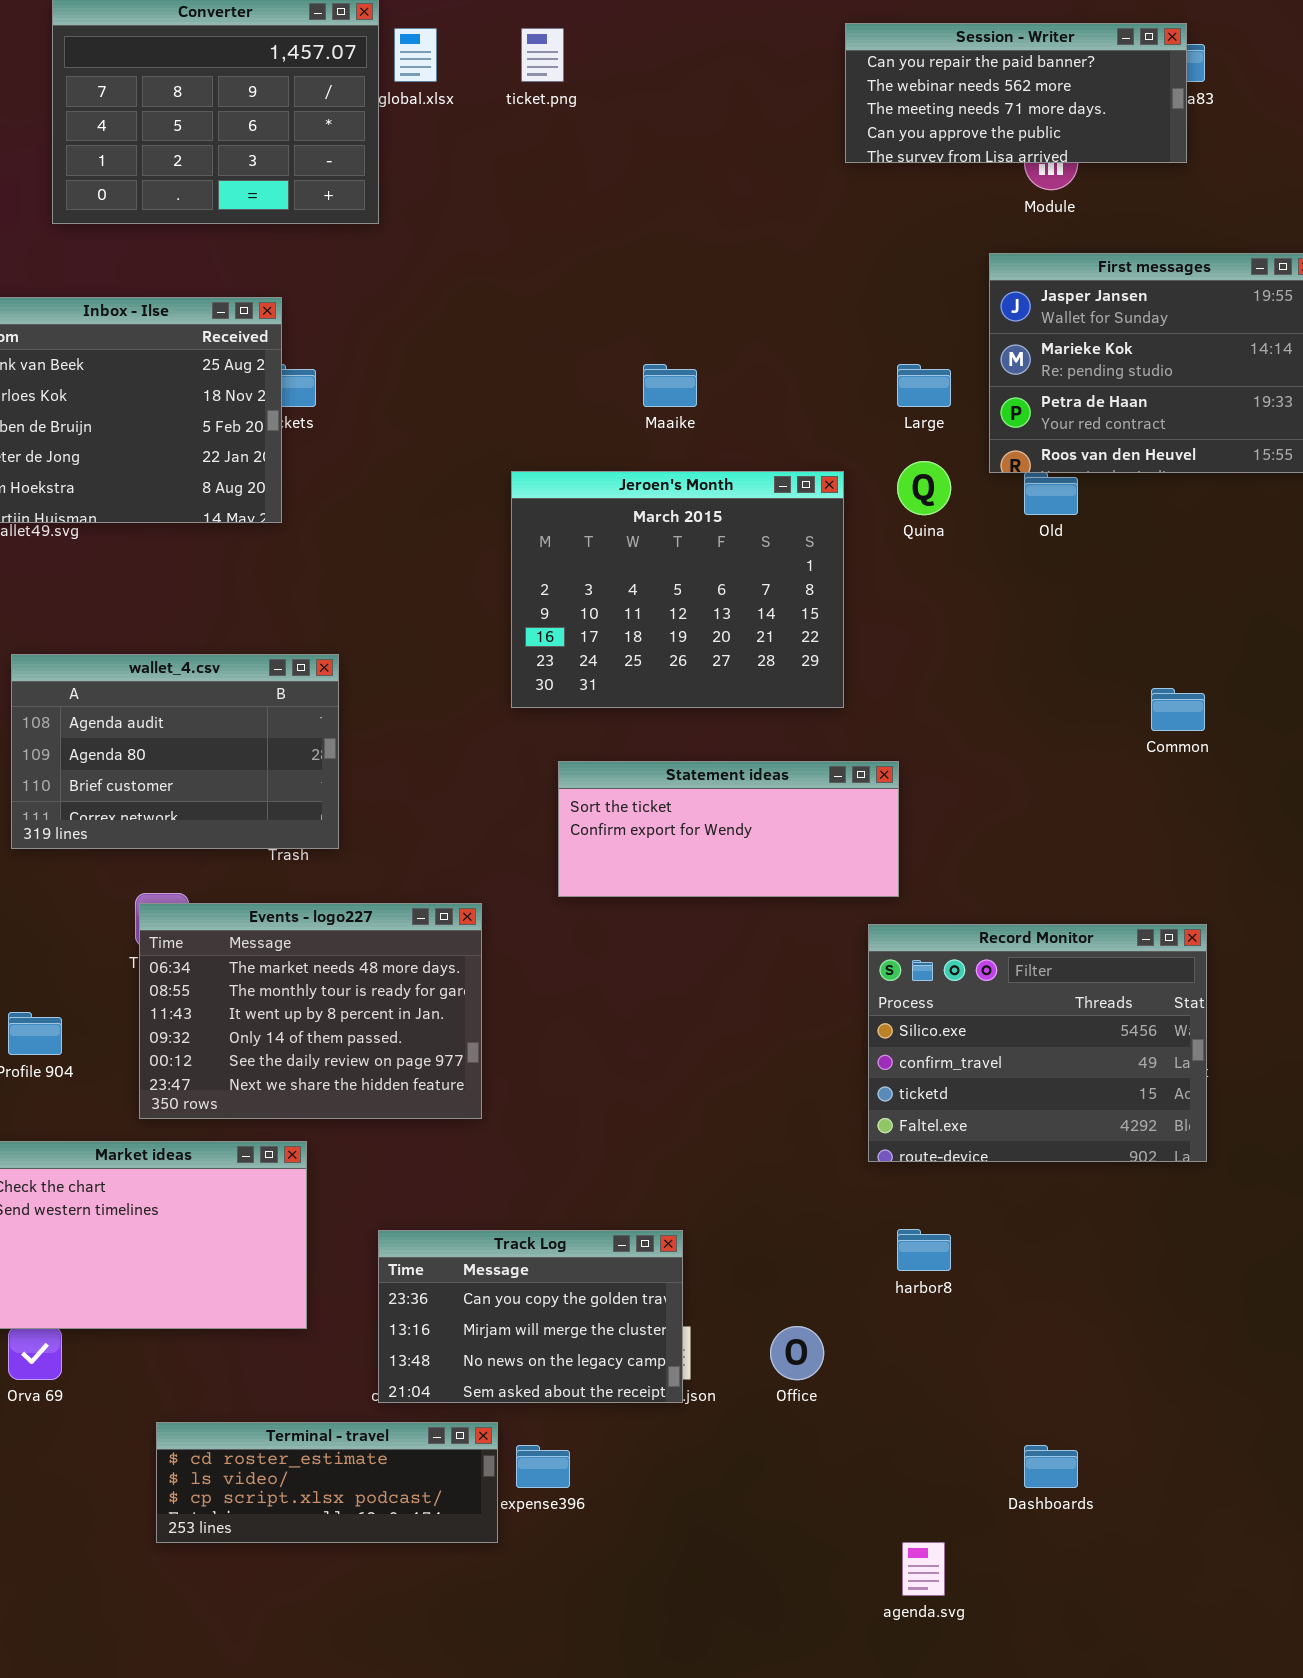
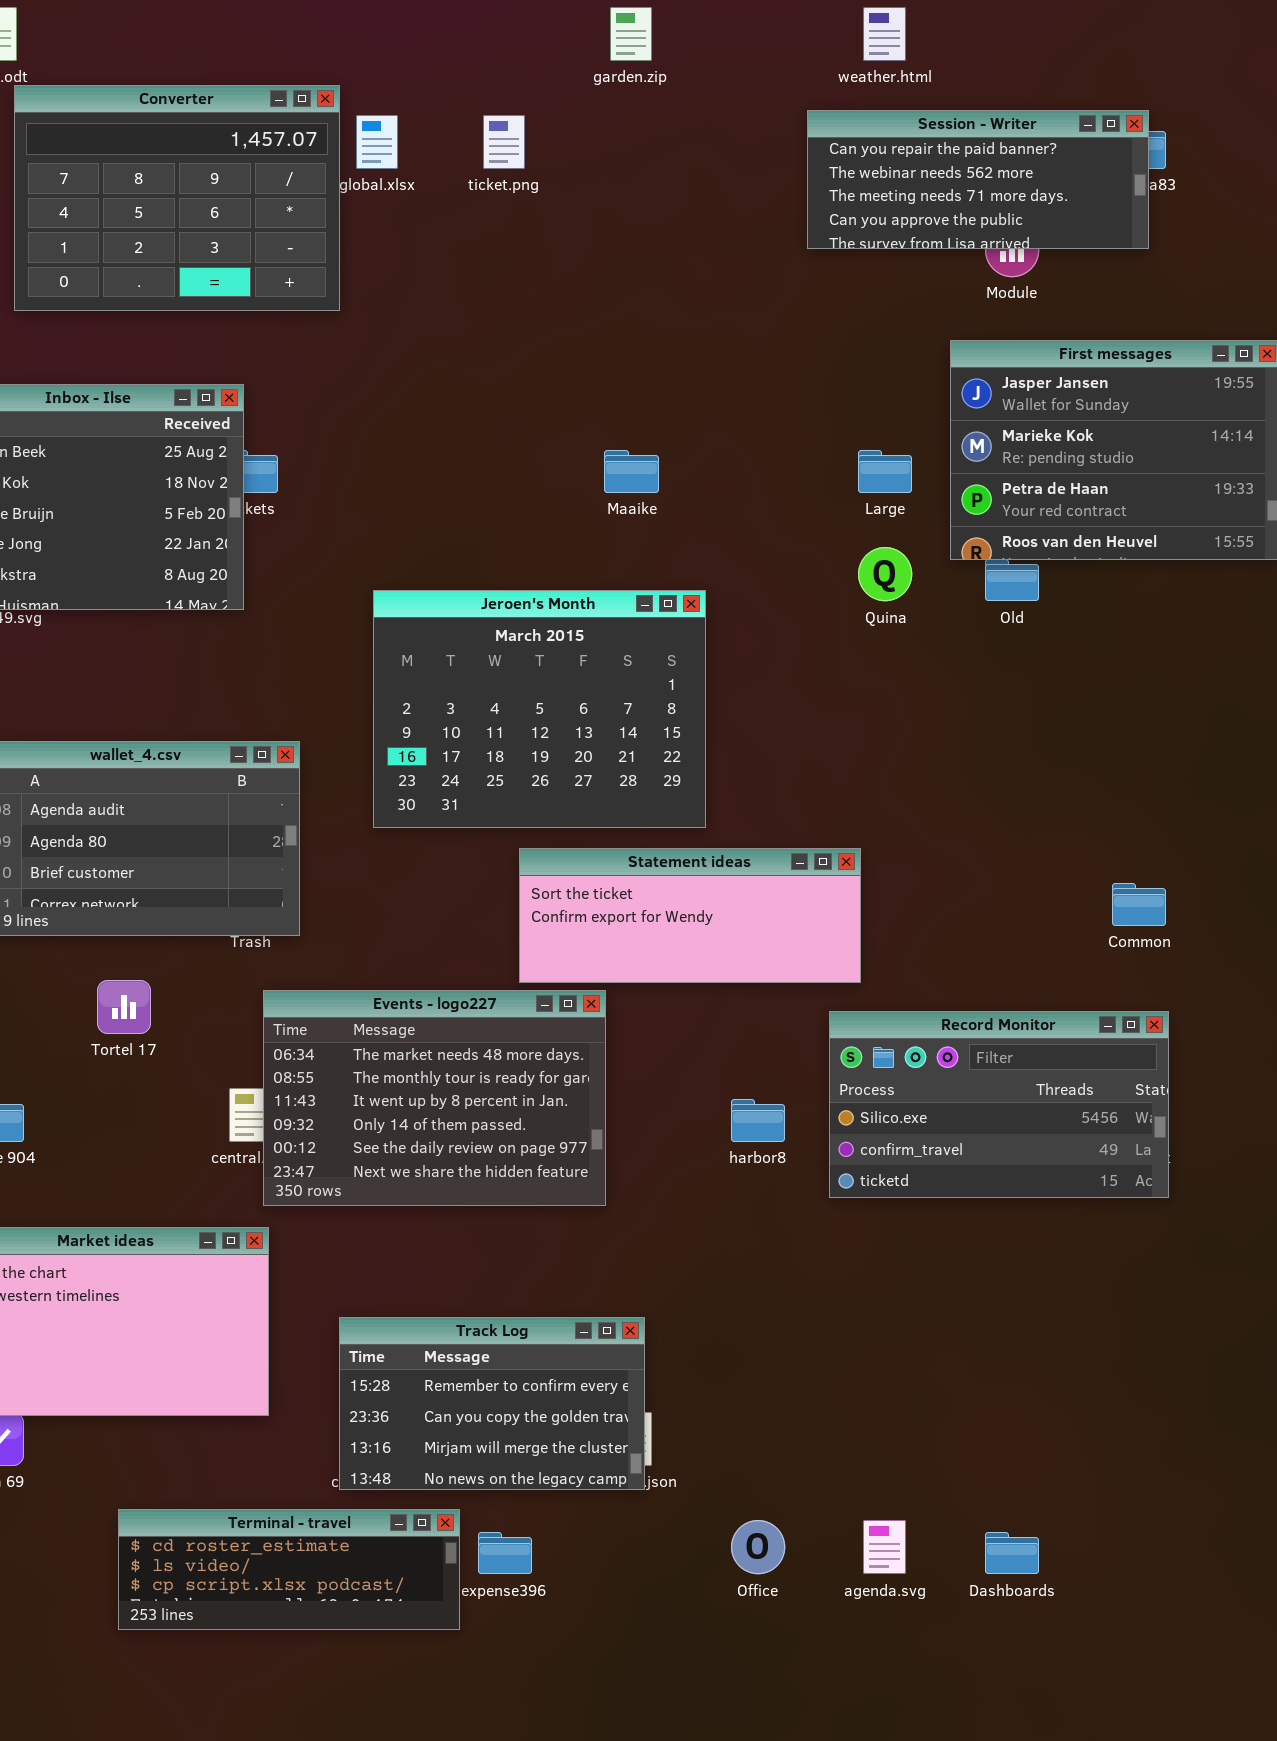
Jeroen's Month: [511,471,844,708] -> [373,590,706,828], moved
Common: [1151,688,1205,731] -> [1112,883,1166,926], moved
Events - logo227: [139,903,482,1119] -> [263,990,606,1206], moved
Record Monitor: [868,924,1207,1162] -> [829,1011,1169,1198], resized
harbor8: [897,1229,951,1271] -> [731,1099,785,1142], moved
Track Log: [378,1230,683,1403] -> [339,1317,645,1490], scrolled up 1 row
Office: [770,1326,824,1380] -> [731,1520,785,1574], moved
agenda.svg: [902,1542,945,1596] -> [863,1520,906,1574], moved

